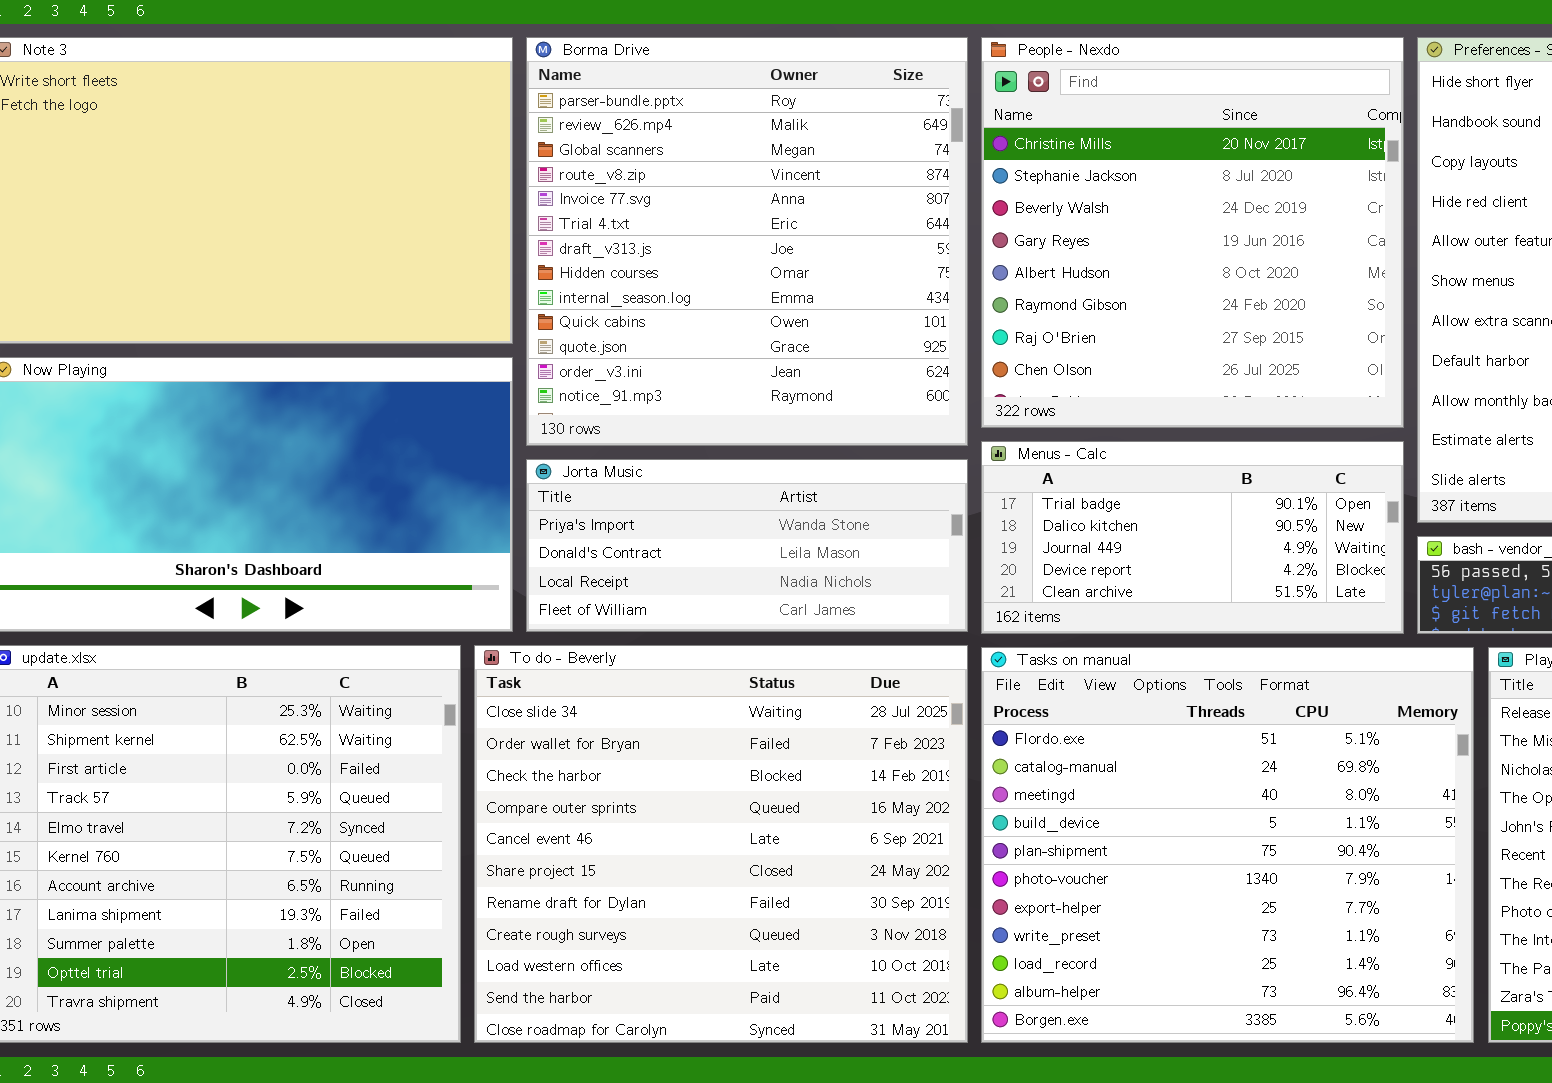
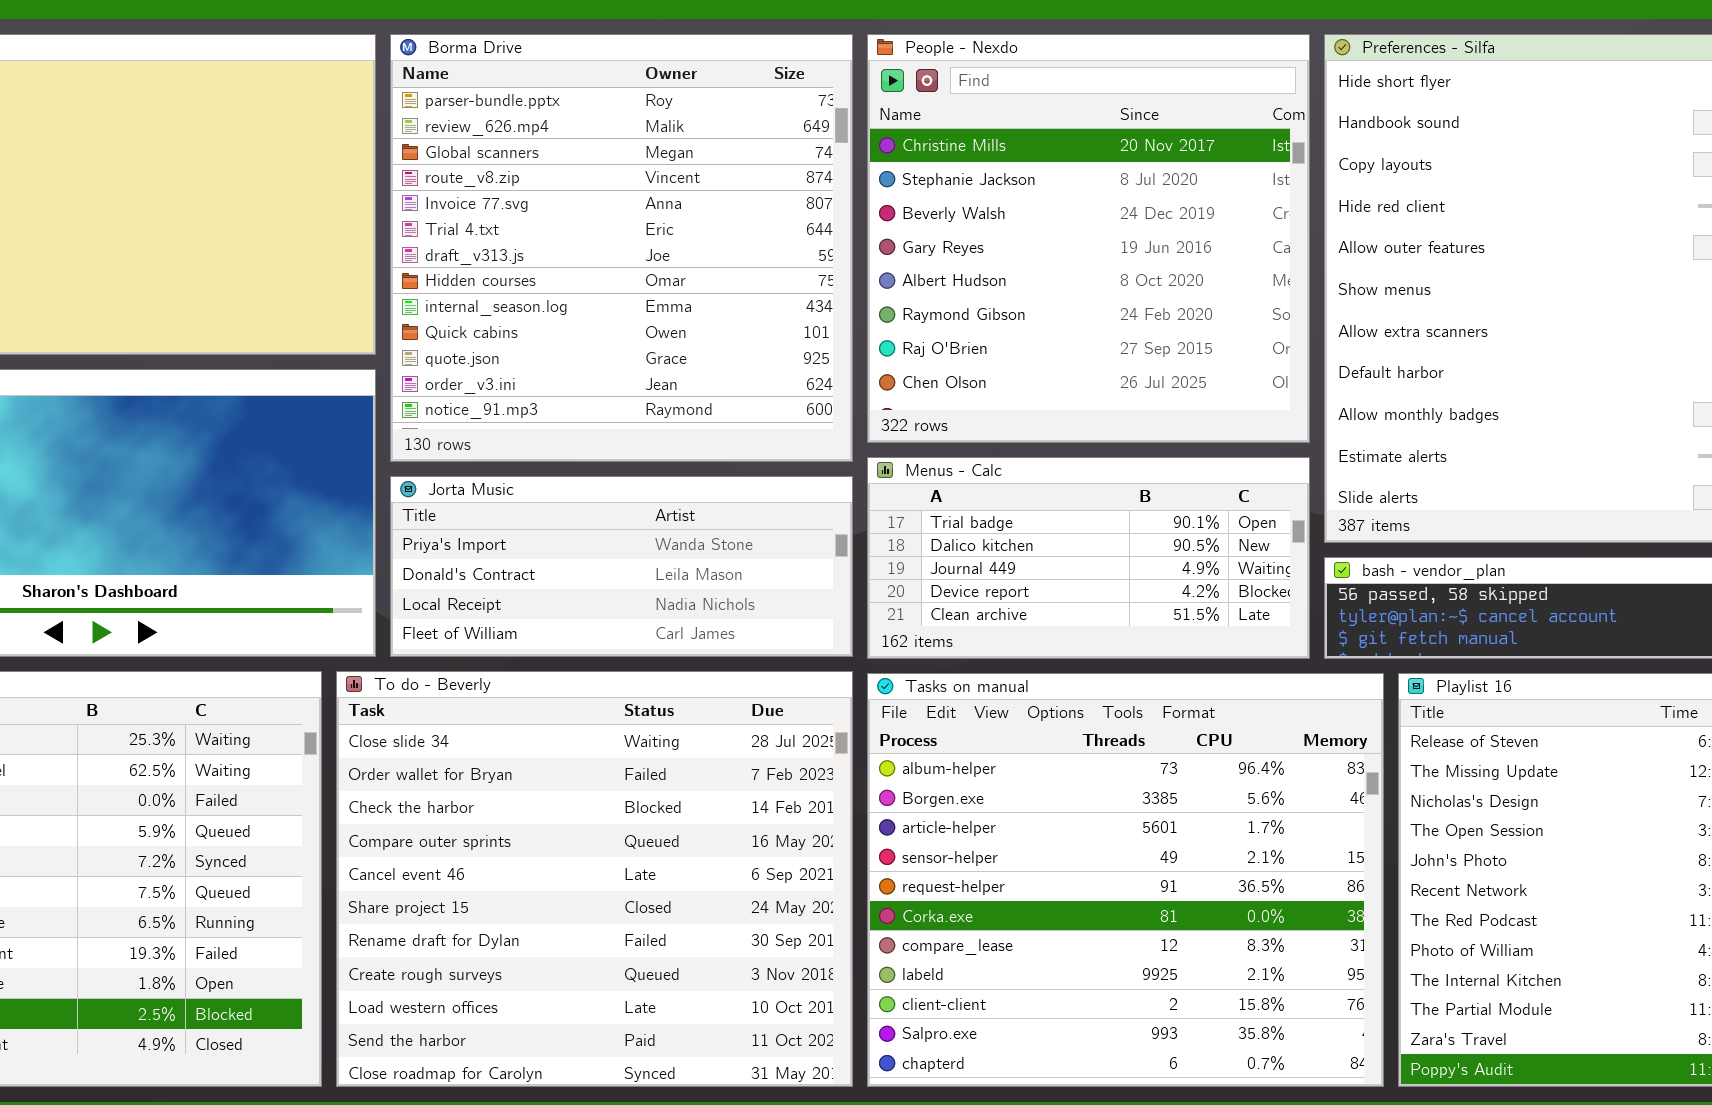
Tasks on manual: [981,647,1474,1043] -> [867,673,1384,1087], scrolled down 9 rows

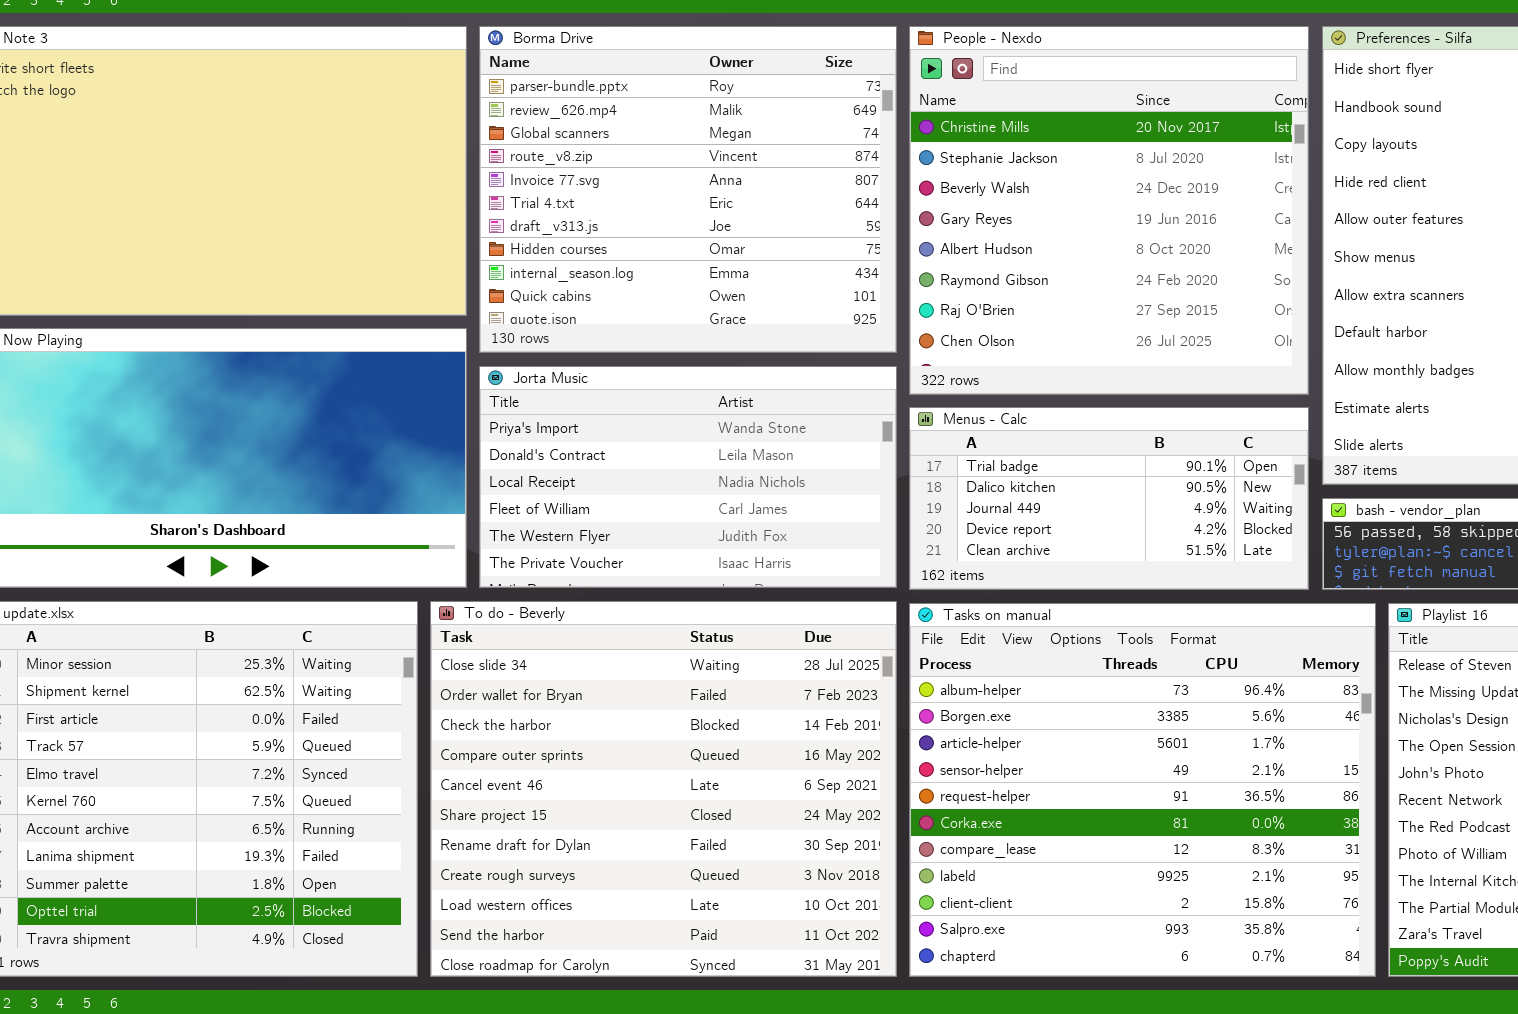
Borma Drive: [390,34,853,462] -> [479,26,897,353], resized
Jorta Music: [390,476,853,657] -> [479,366,897,588], resized

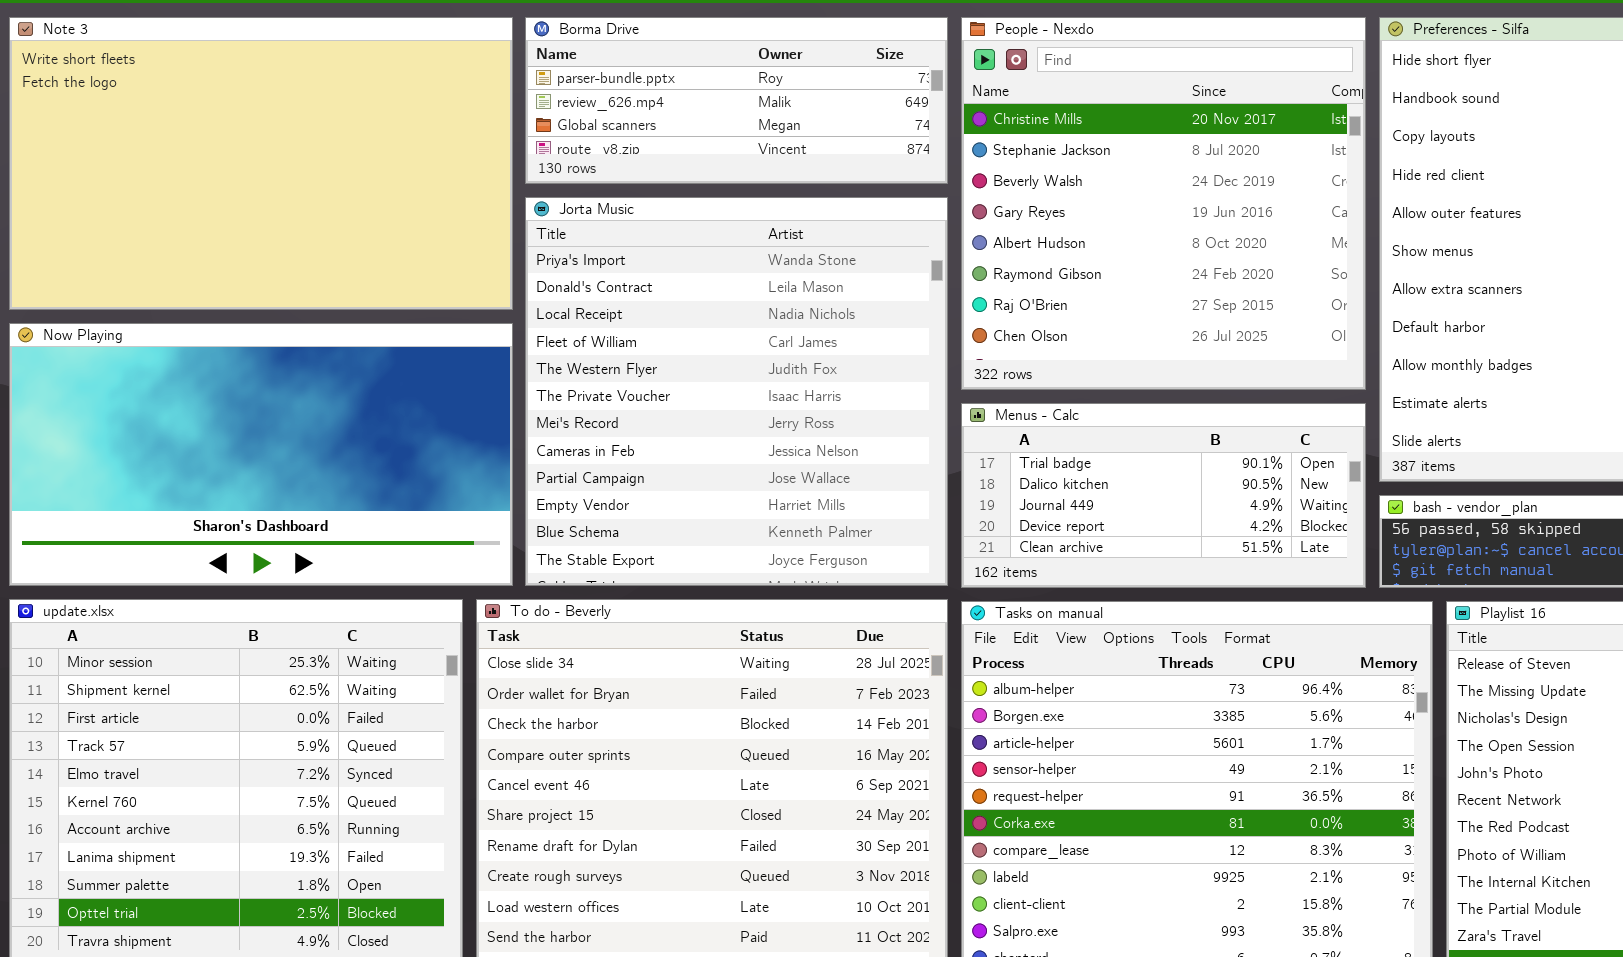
Borma Drive: [479,26,897,353] -> [525,17,948,184], resized
Jorta Music: [479,366,897,588] -> [525,197,948,586], resized

